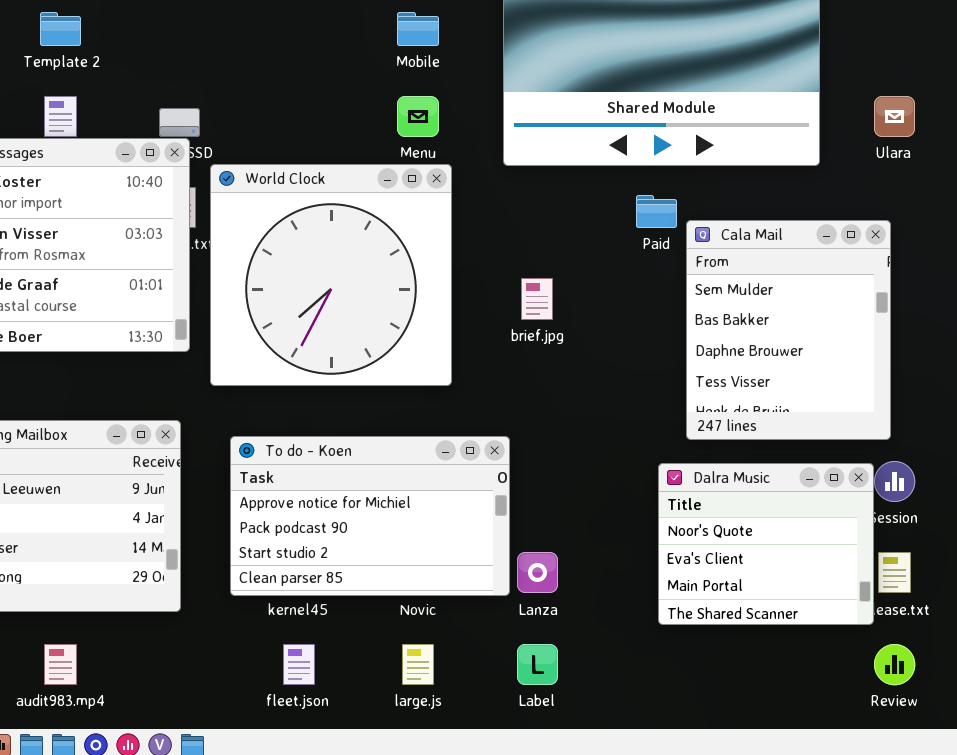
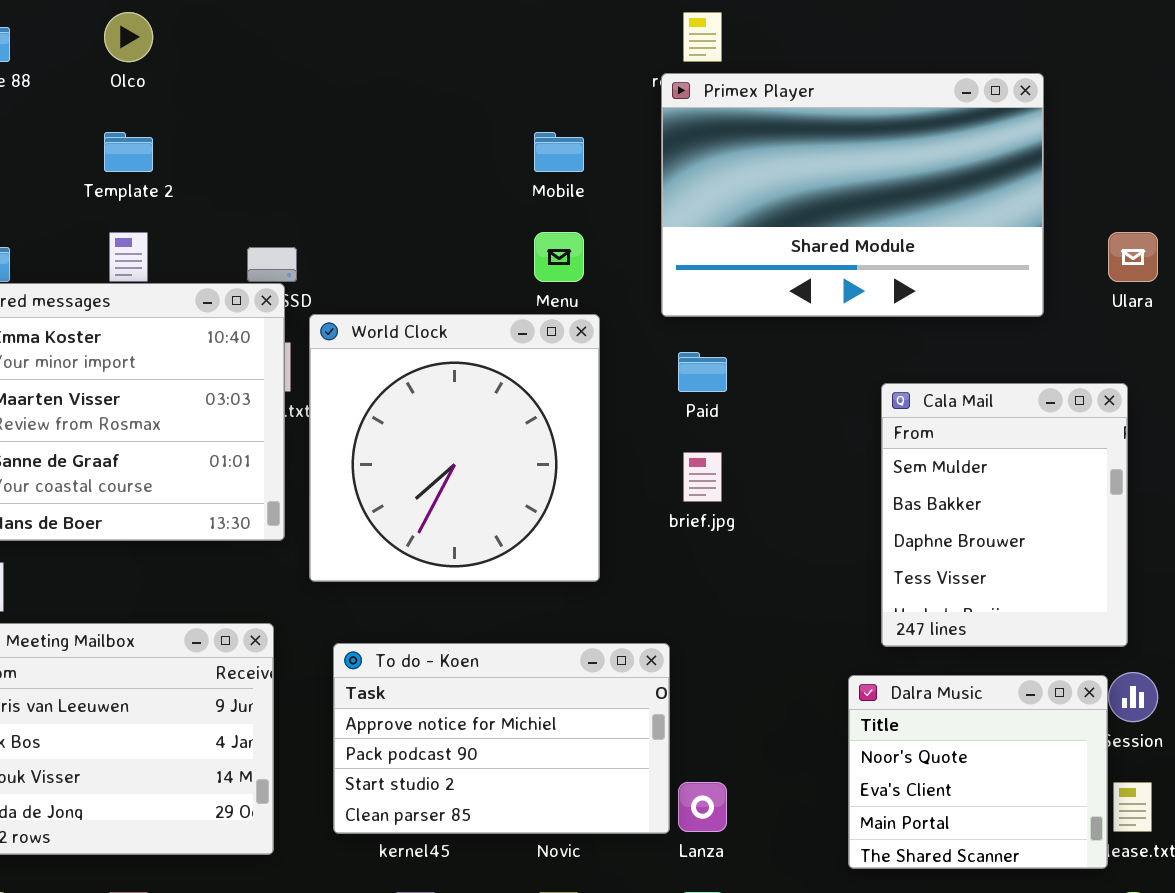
Paid: [636,195,677,228] -> [678,352,727,392], moved

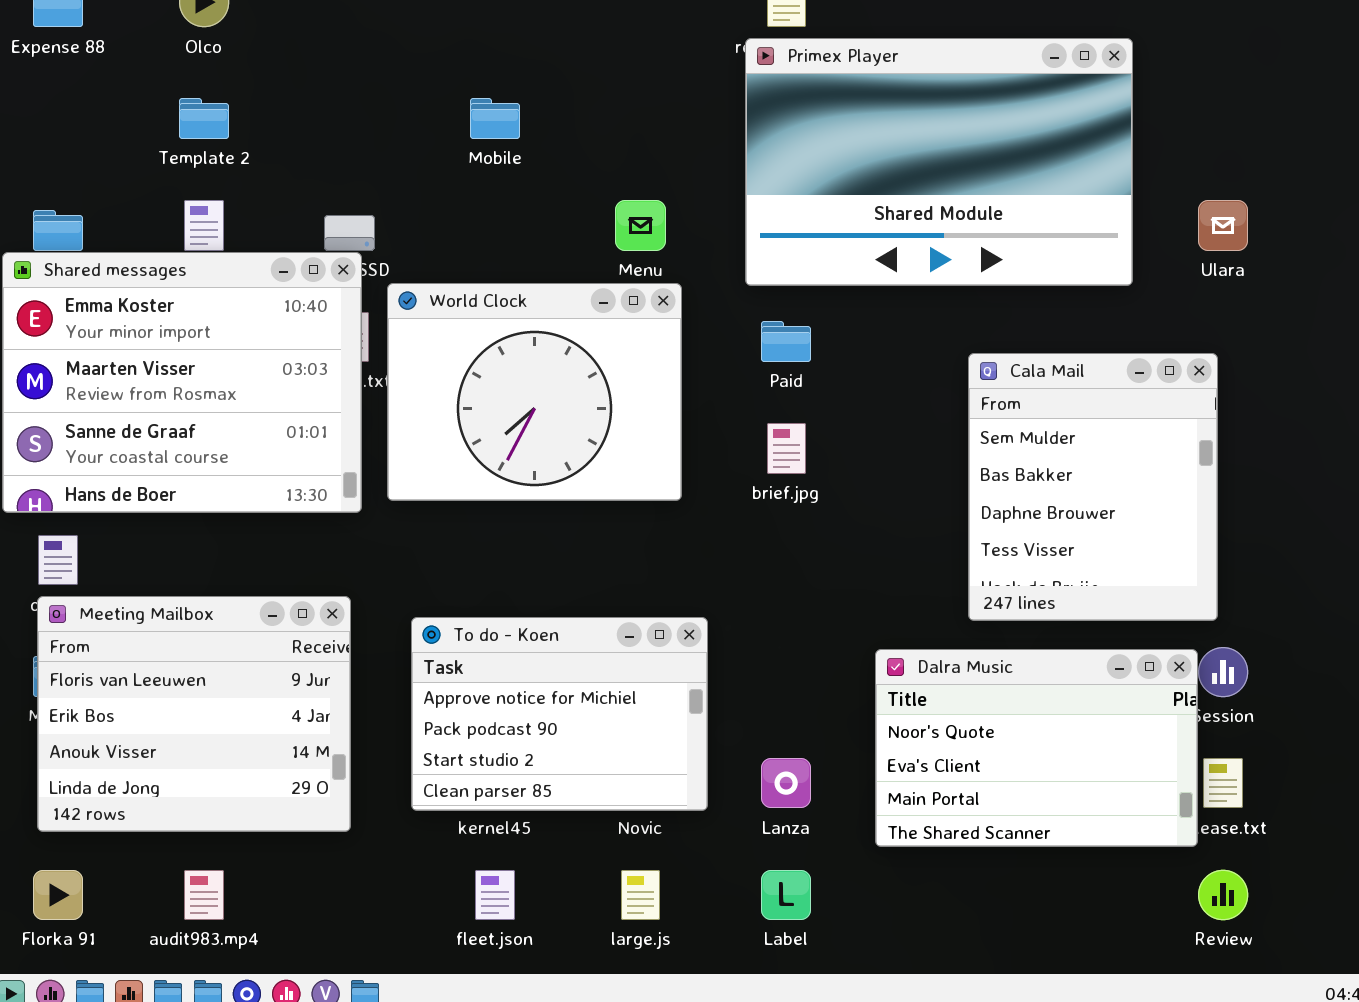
Mobile: [534,132,584,172] -> [470,98,520,139], moved
World Clock: [309,314,600,582] -> [387,283,682,501], resized
To do - Koen: [333,643,670,834] -> [411,617,708,811], resized
Dalra Music: [848,675,1108,869] -> [875,649,1198,847], resized

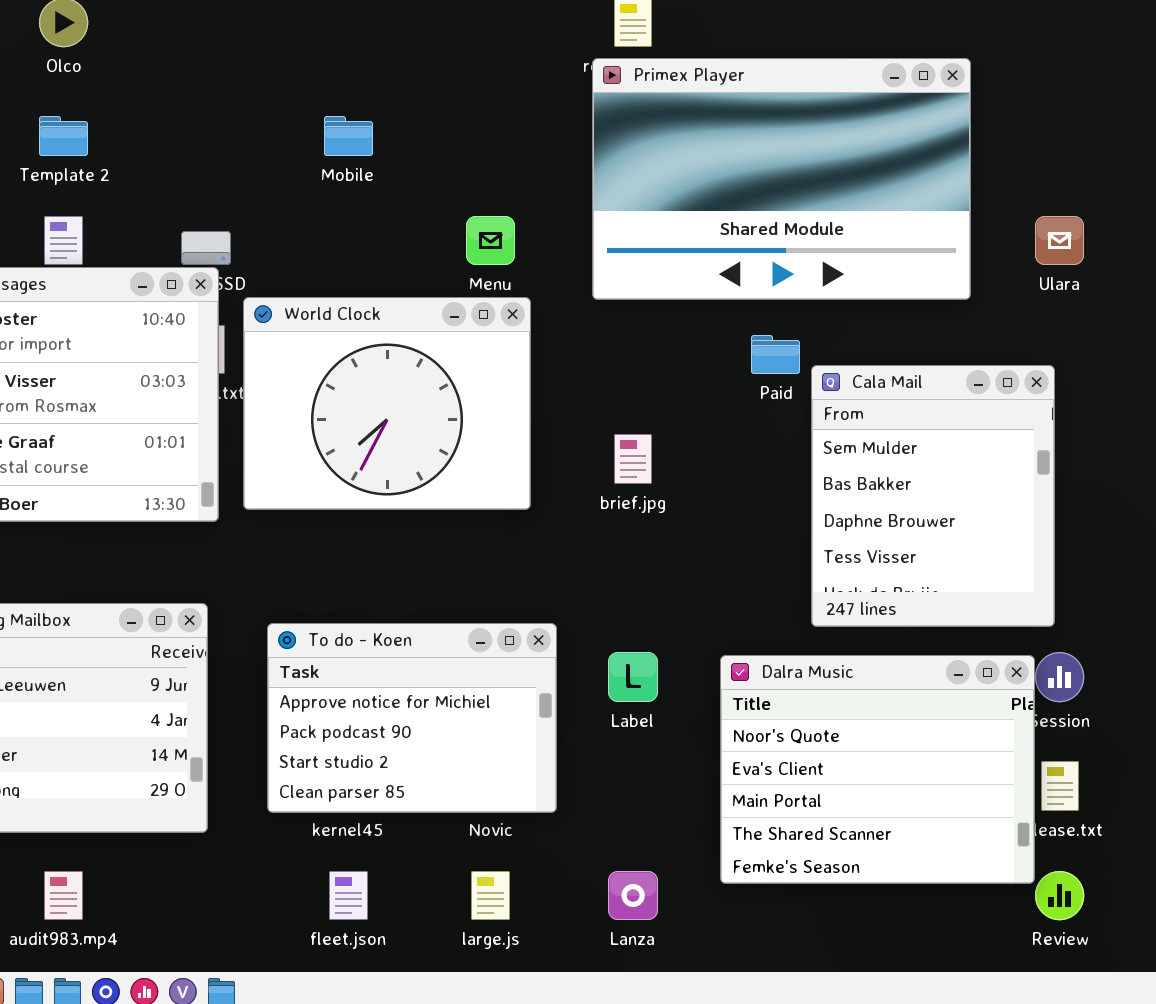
Paid: [761,321,811,362] -> [751,335,800,374], moved
Dalra Music: [875,649,1198,847] -> [720,655,1035,884], resized
Lanza: [761,758,811,808] -> [608,871,658,920], moved
Label: [761,870,811,920] -> [608,652,658,702], moved

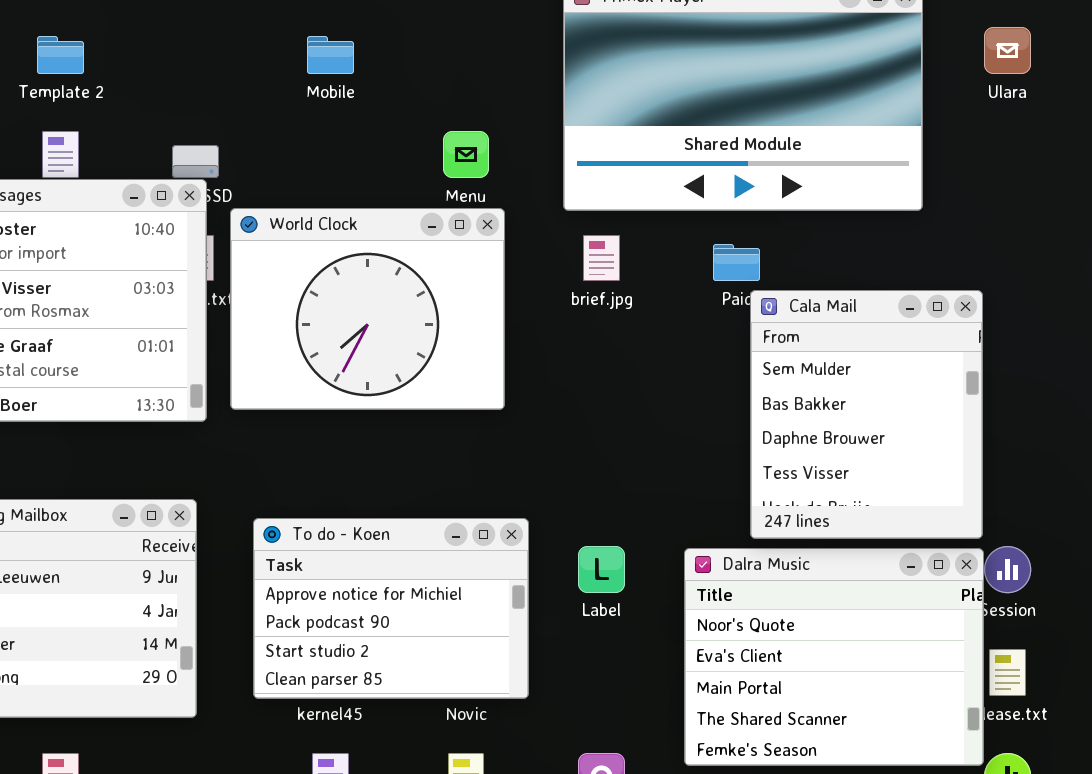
Ulara: [1035,216,1084,265] -> [984,27,1031,74], moved
Cala Mail: [811,365,1055,627] -> [750,290,983,539], moved
brief.jpg: [614,434,652,484] -> [583,235,620,281], moved

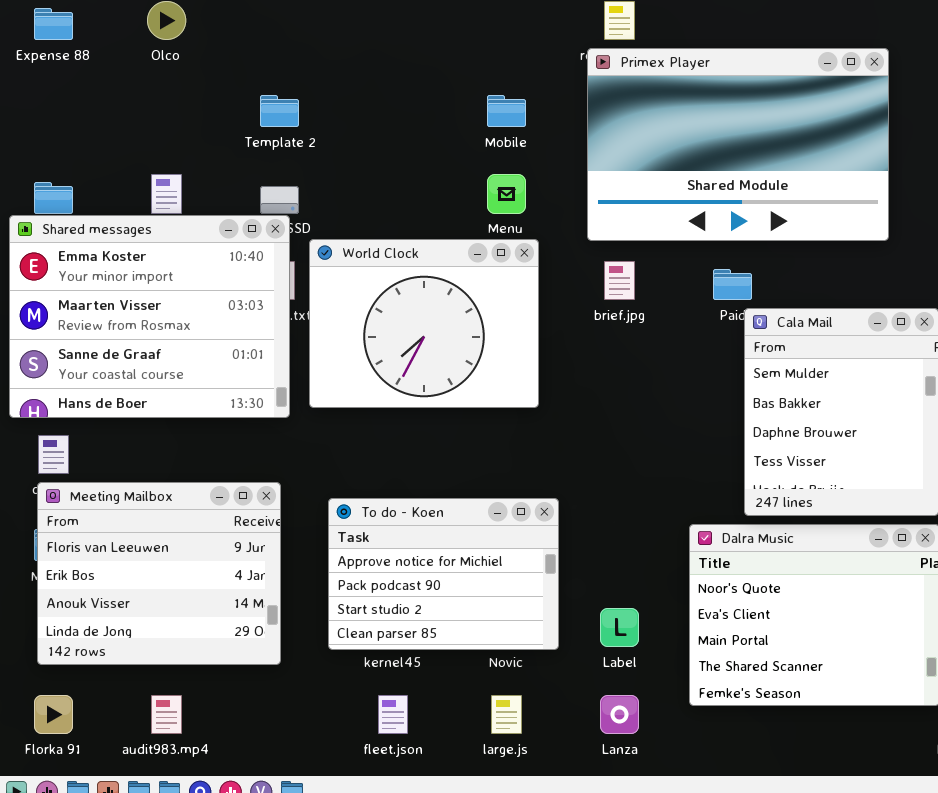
Template 2: [37,36,84,74] -> [260,95,299,127], moved
Mobile: [307,36,354,74] -> [487,95,526,127], moved
Label: [578,546,625,593] -> [600,608,639,647], moved

